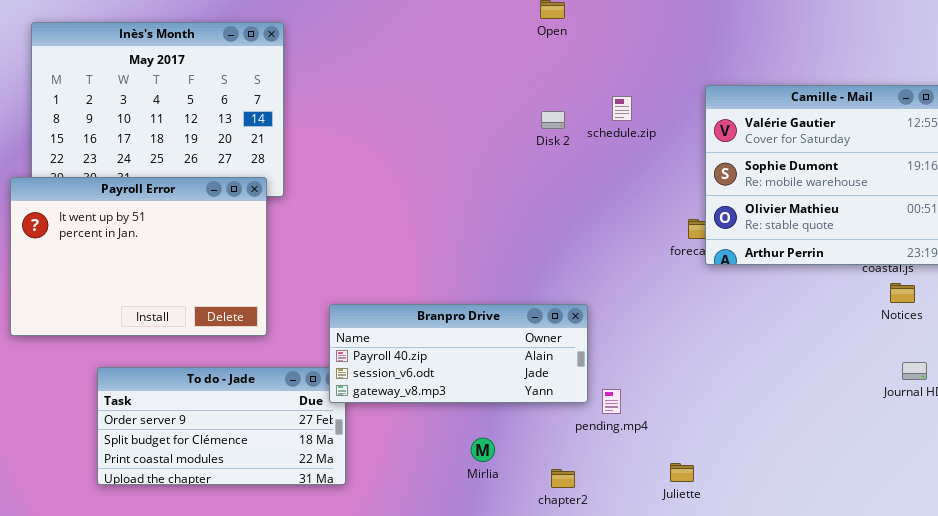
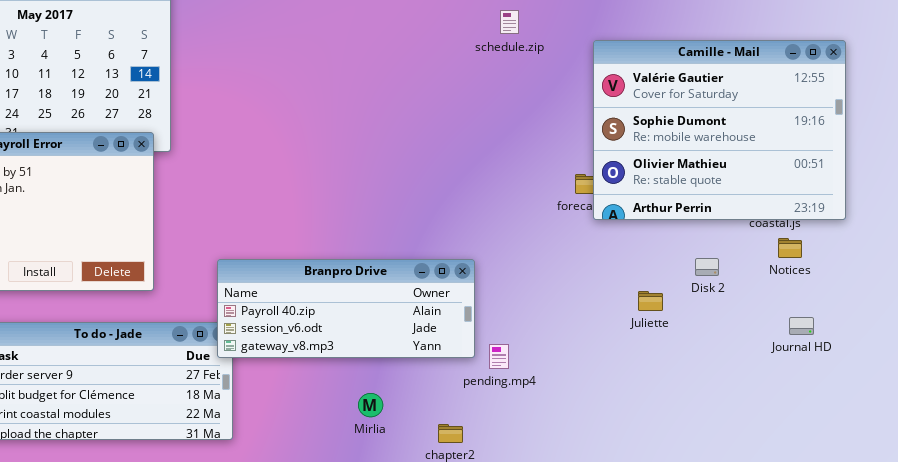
schedule.zip: [612,96,632,121] -> [500,10,519,34], moved
Disk 2: [541,111,565,129] -> [695,258,719,276], moved
Juliette: [670,463,694,482] -> [638,291,663,311], moved

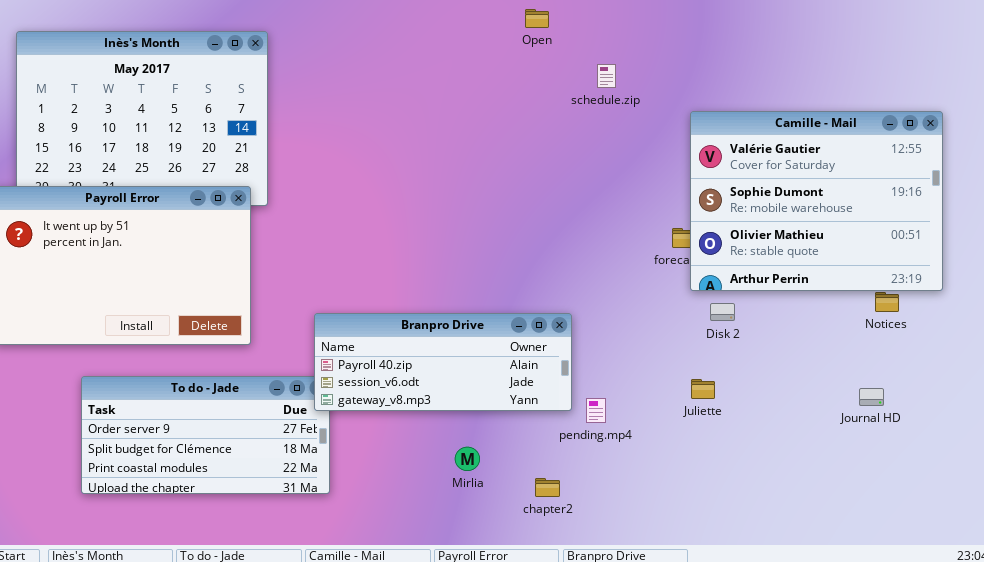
Camille - Mail: [593,40,846,220] -> [690,111,943,291], moved
Disk 2: [695,258,719,276] -> [710,303,735,321], moved
Juliette: [638,291,663,311] -> [691,379,715,399], moved
Journal HD: [789,317,814,335] -> [859,388,884,406], moved

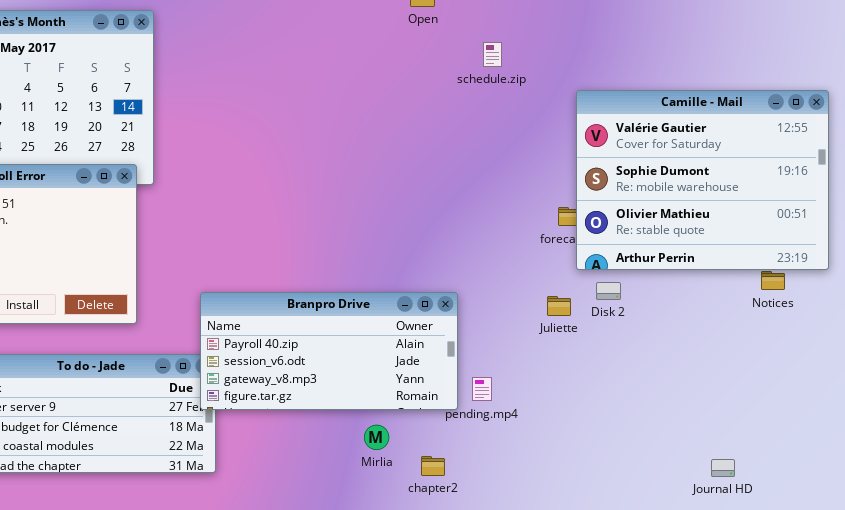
Branpro Drive: [314,313,572,411] -> [200,292,458,410], resized
Juliette: [691,379,715,399] -> [547,296,571,316], moved
Journal HD: [859,388,884,406] -> [711,459,735,477], moved
Mirlia: [455,447,480,471] -> [364,425,389,450], moved

